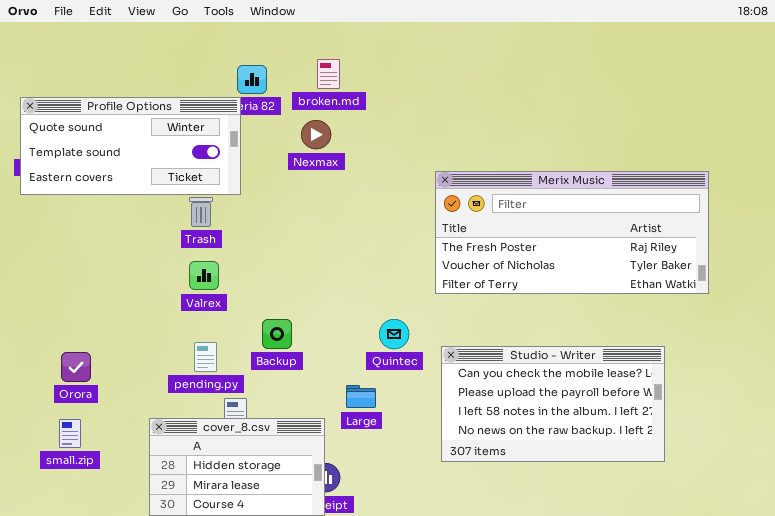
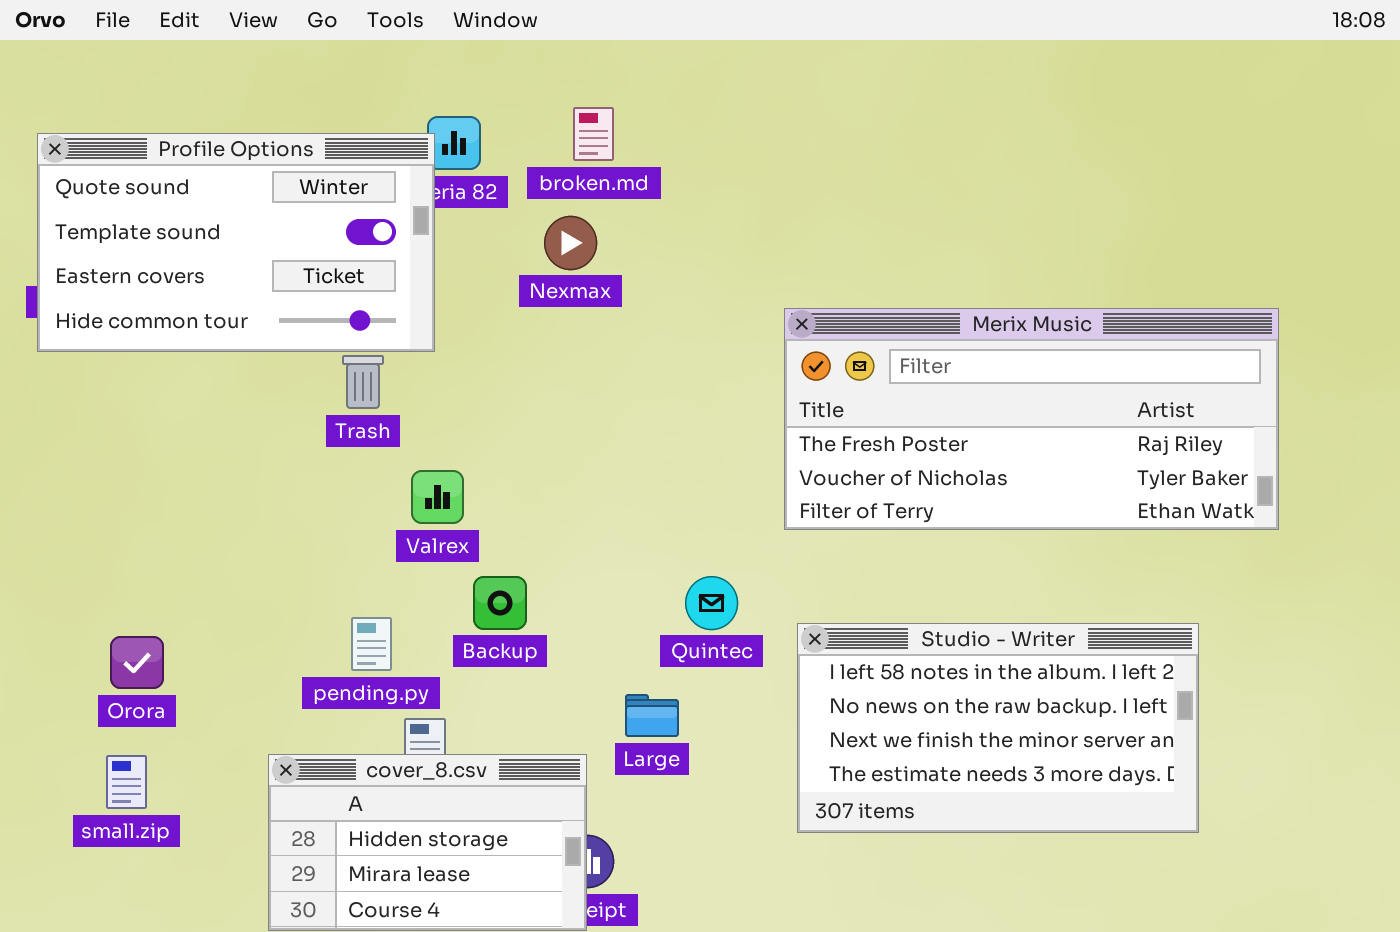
Profile Options: [20,97,241,195] -> [37,133,435,352], resized
Valrex: [189,261,219,290] -> [411,470,464,524], moved
Studio - Writer: [441,346,665,462] -> [797,623,1199,833], scrolled down 2 rows

